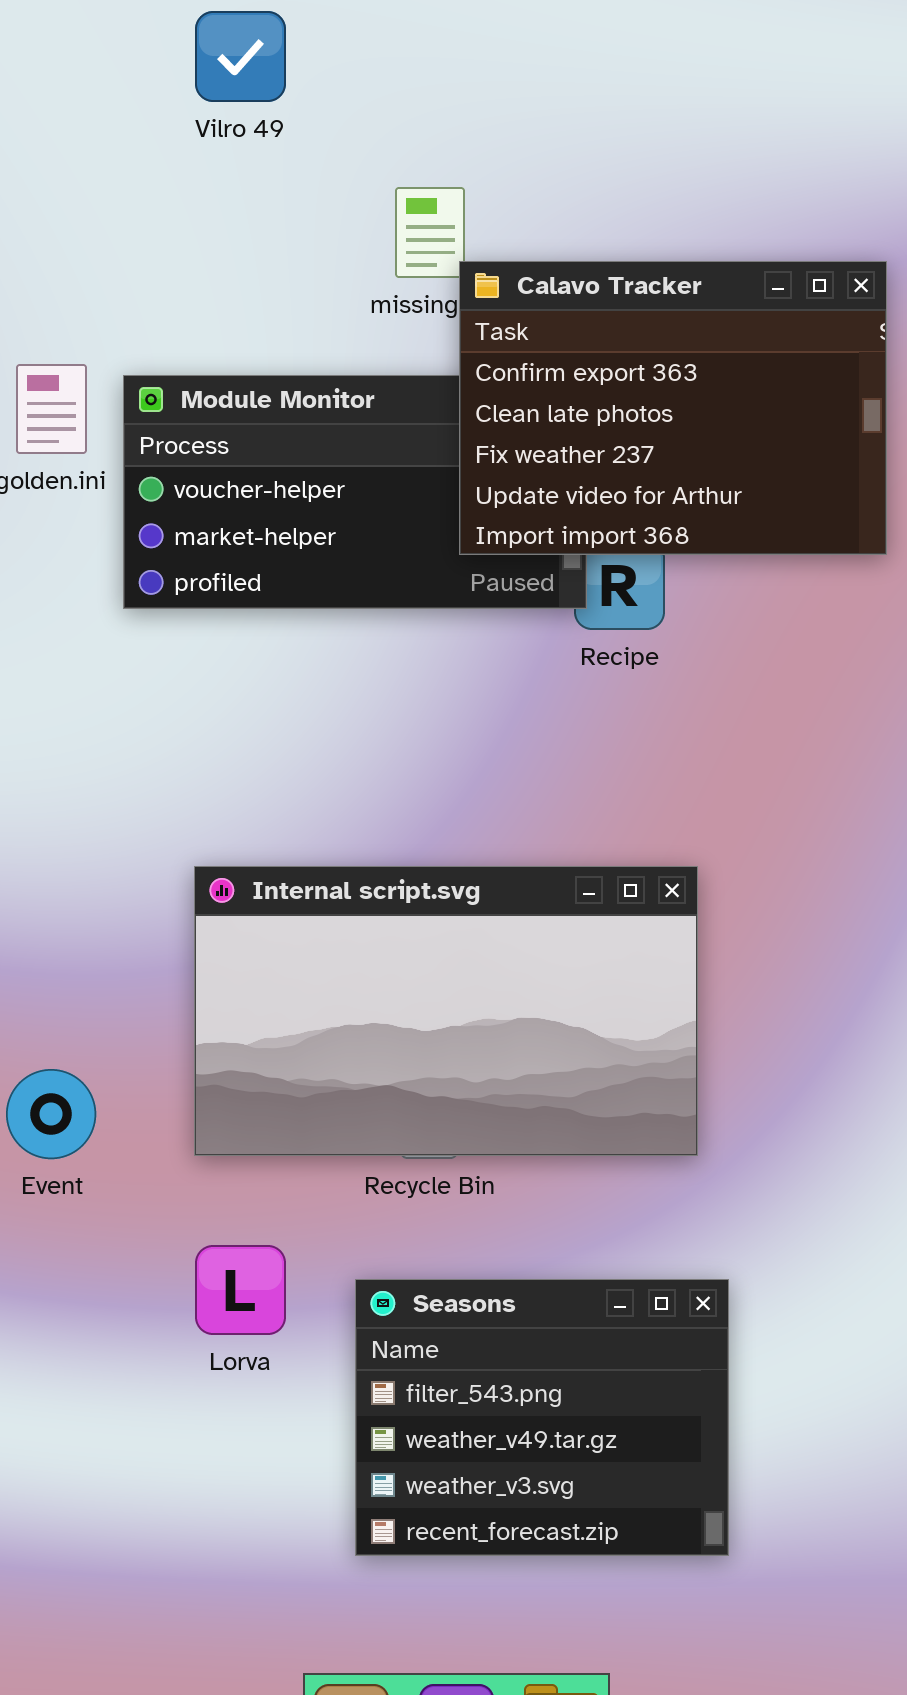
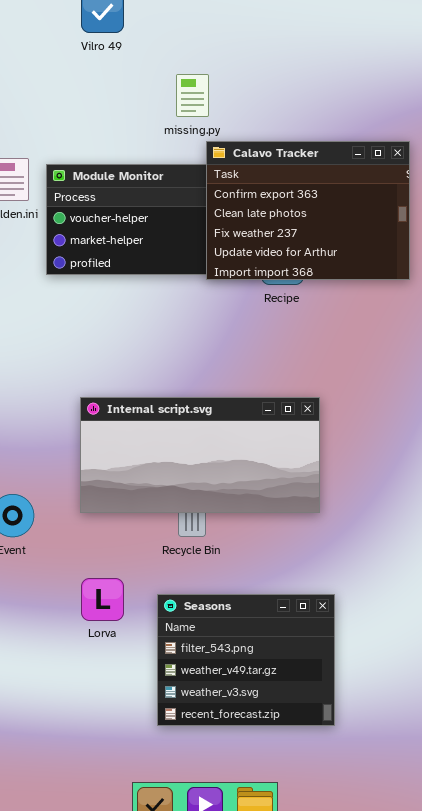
Calavo Tracker: [459,261,887,555] -> [206,141,410,280], moved
Internal script.svg: [194,866,698,1156] -> [80,397,320,513], resized

